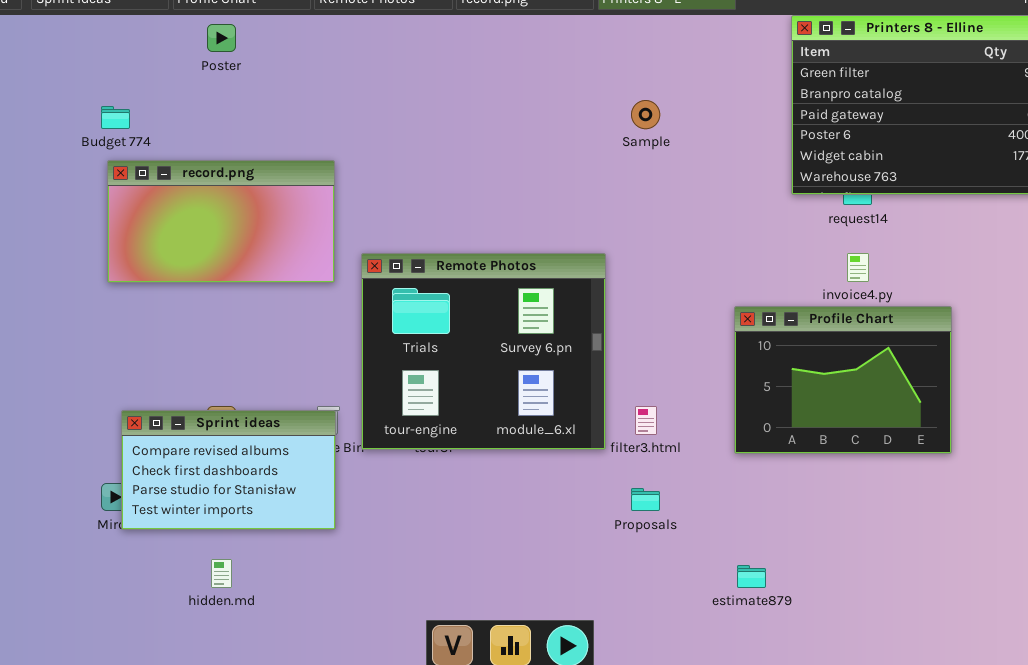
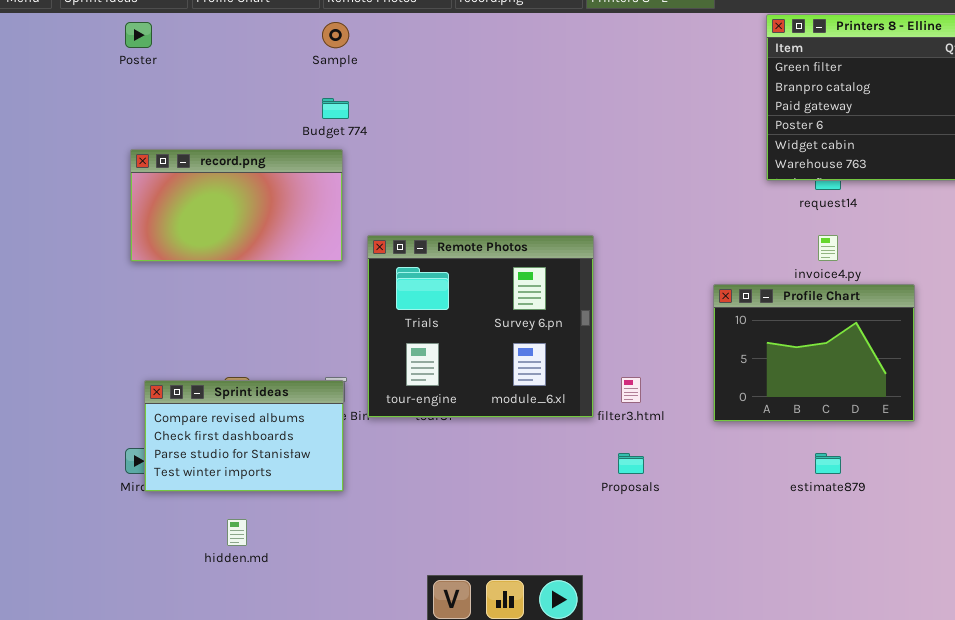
Poster: [207,24,236,52] -> [125,22,152,48], moved
Sample: [631,100,660,129] -> [322,22,349,48], moved
Budget 774: [101,106,130,129] -> [322,98,349,119], moved
estimate879: [737,565,766,588] -> [815,453,841,474], moved

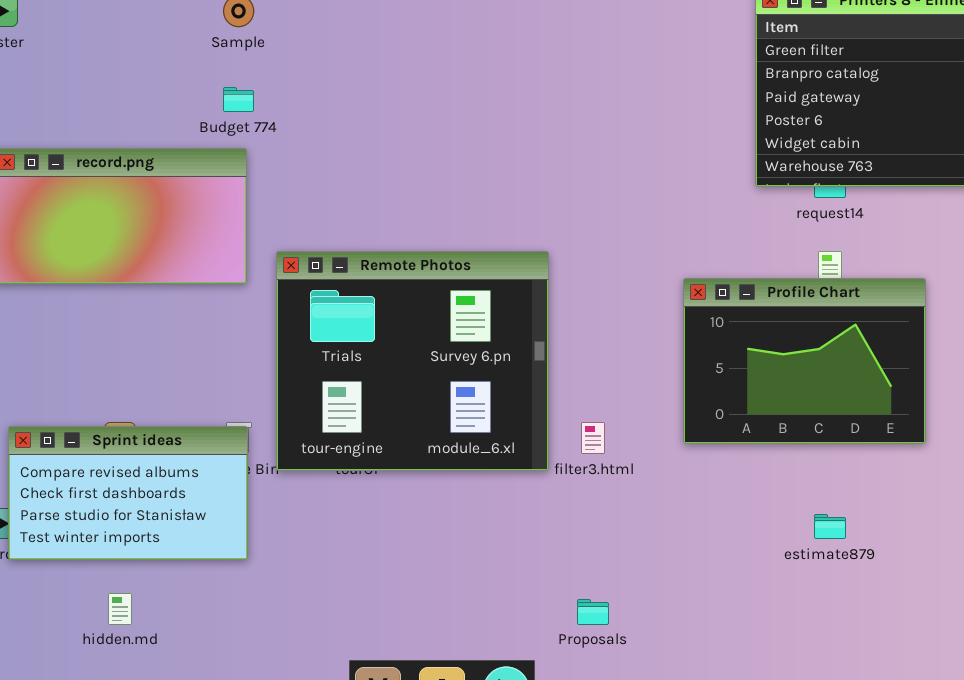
Profile Chart: [713,284,915,422] -> [683,278,926,444], moved
Proposals: [618,453,644,474] -> [577,599,609,625], moved

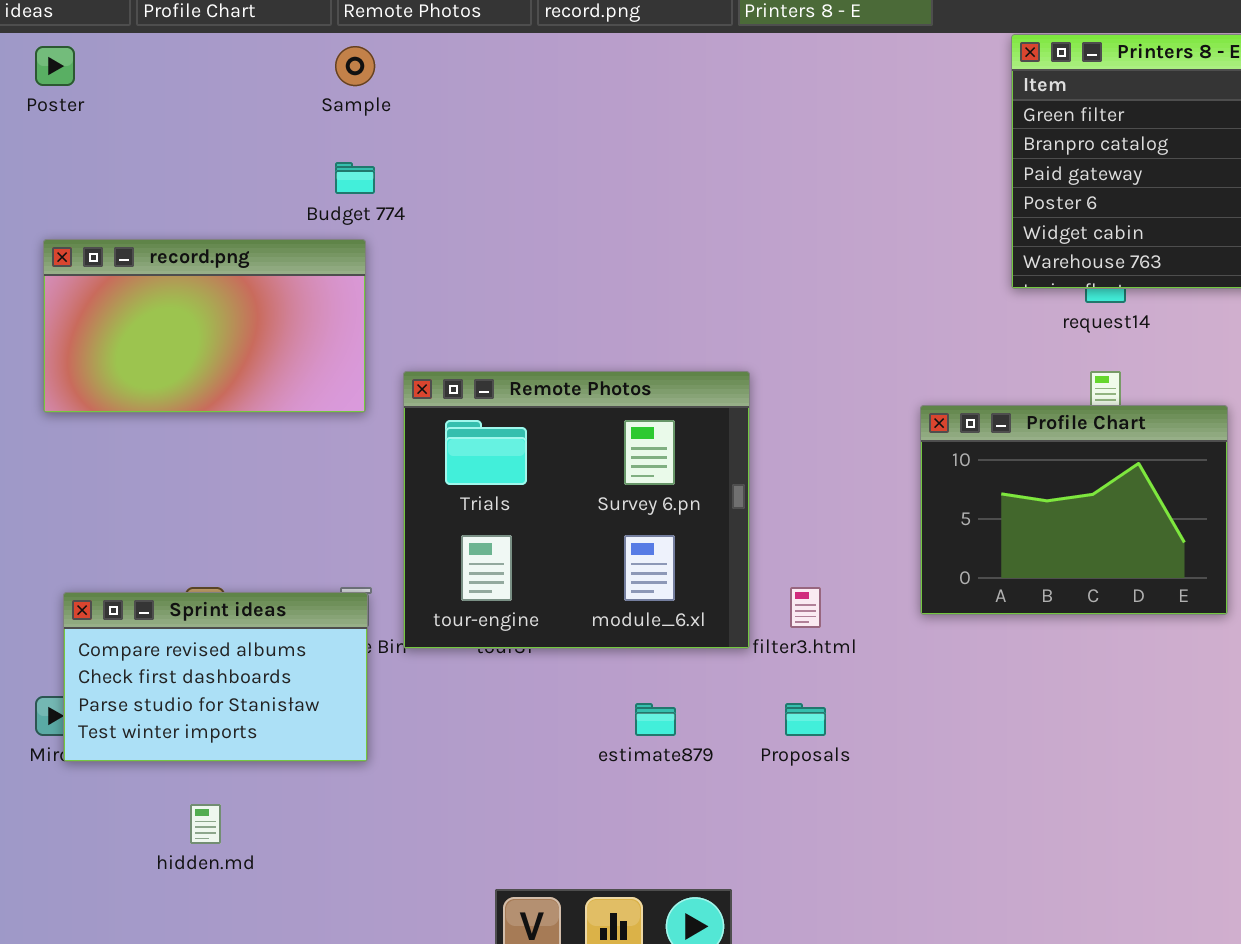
estimate879: [814,514,846,539] -> [635,703,676,736], moved
Proposals: [577,599,609,625] -> [785,703,826,736], moved

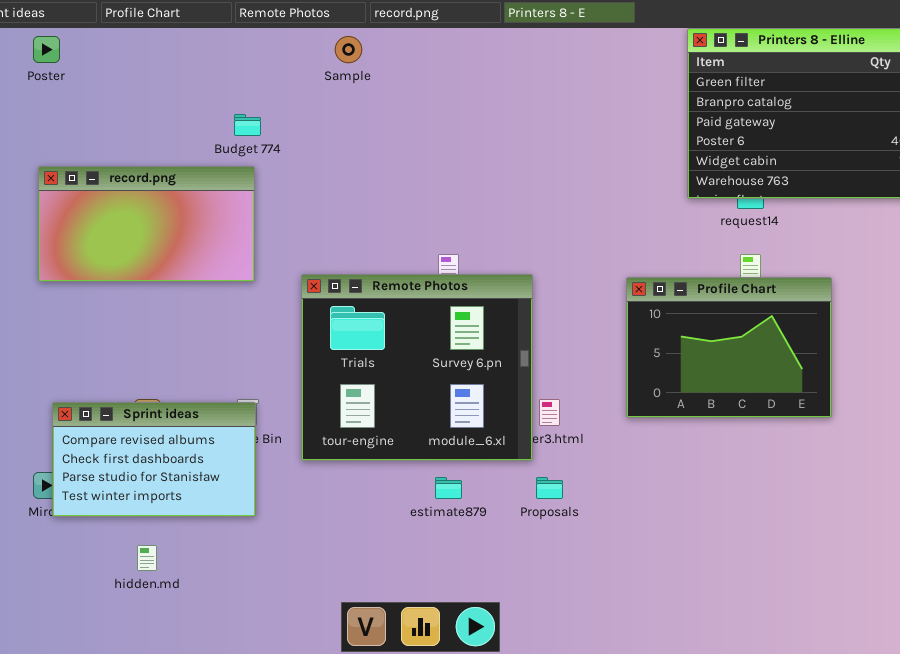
Sample: [335,46,375,86] -> [335,36,362,63], moved
Remote Photos: [403,371,750,649] -> [301,274,533,461], moved

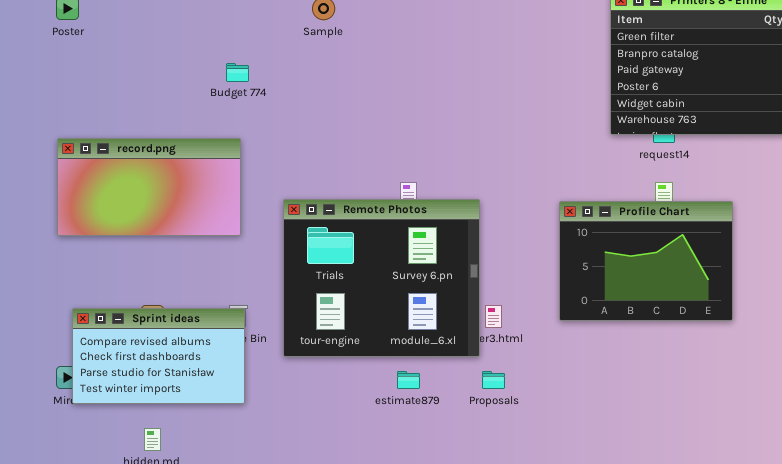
record.png: [38,166,255,282] -> [57,138,241,236], moved

